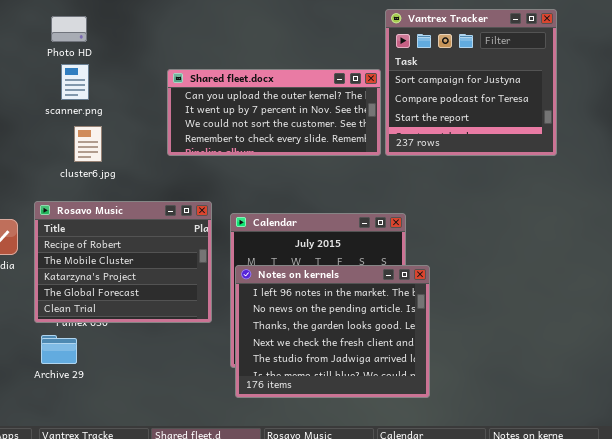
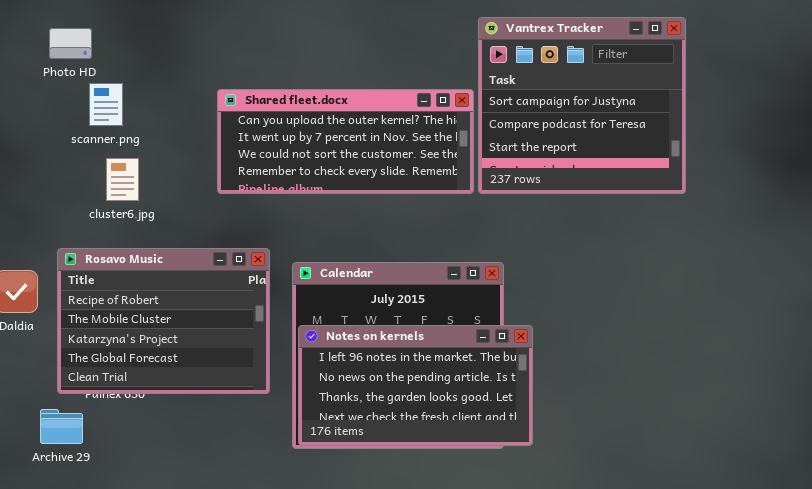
Photo HD: [51,16,87,42] -> [49,28,92,59], moved
Notes on kernels: [235,265,430,398] -> [298,325,533,446], resized
Archive 29: [41,335,77,364] -> [40,409,83,444], moved

